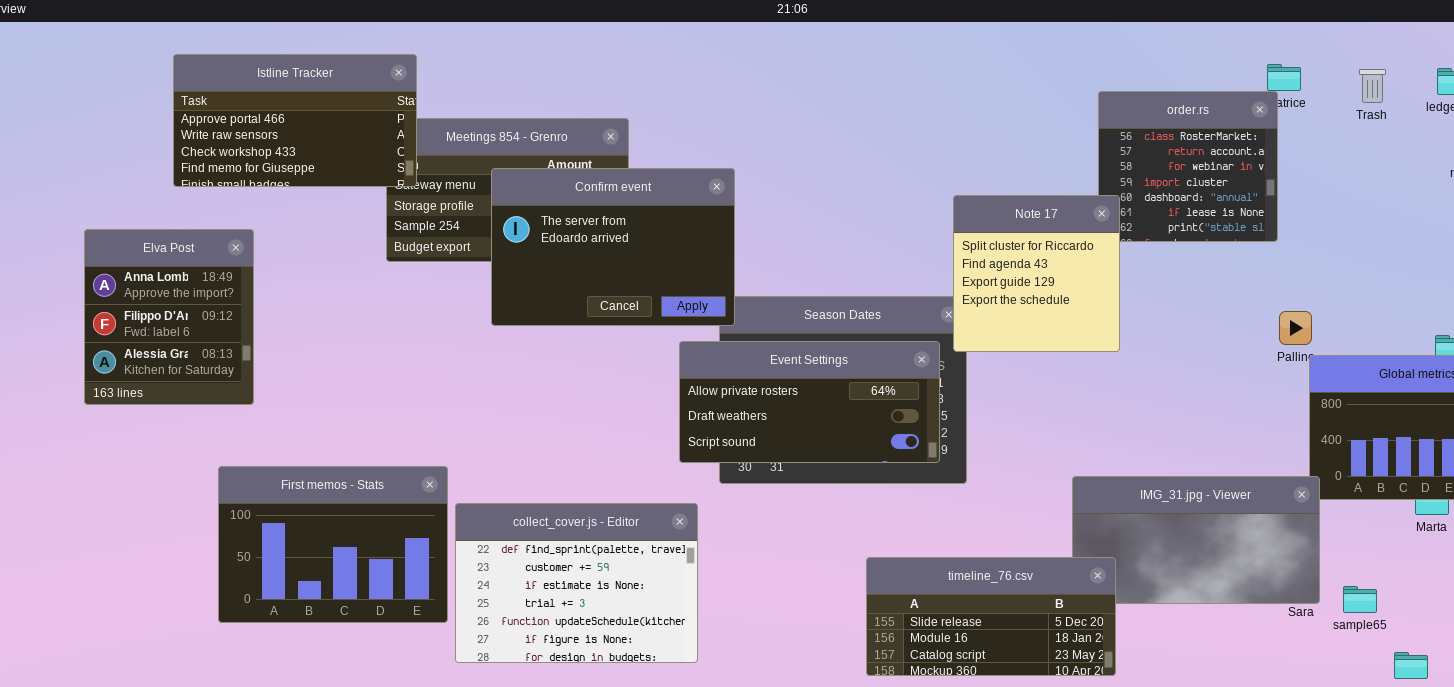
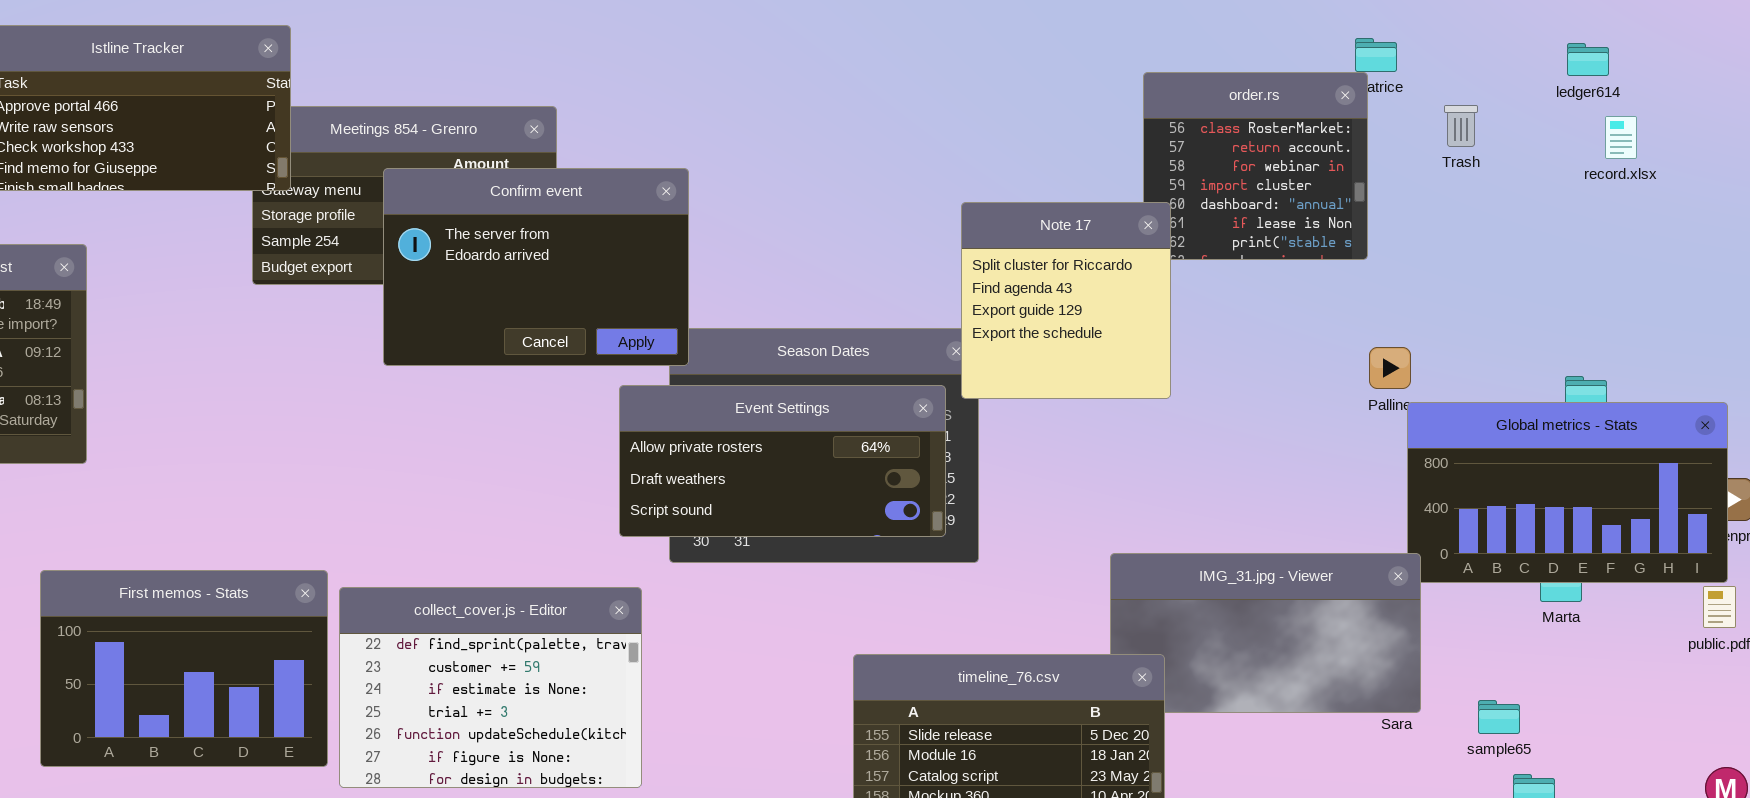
Trash: [1359,69,1386,103] -> [1444,105,1478,147], moved
First memos - Stats: [218,466,448,623] -> [40,570,328,767], moved
sample65: [1343,586,1377,613] -> [1478,700,1520,734], moved

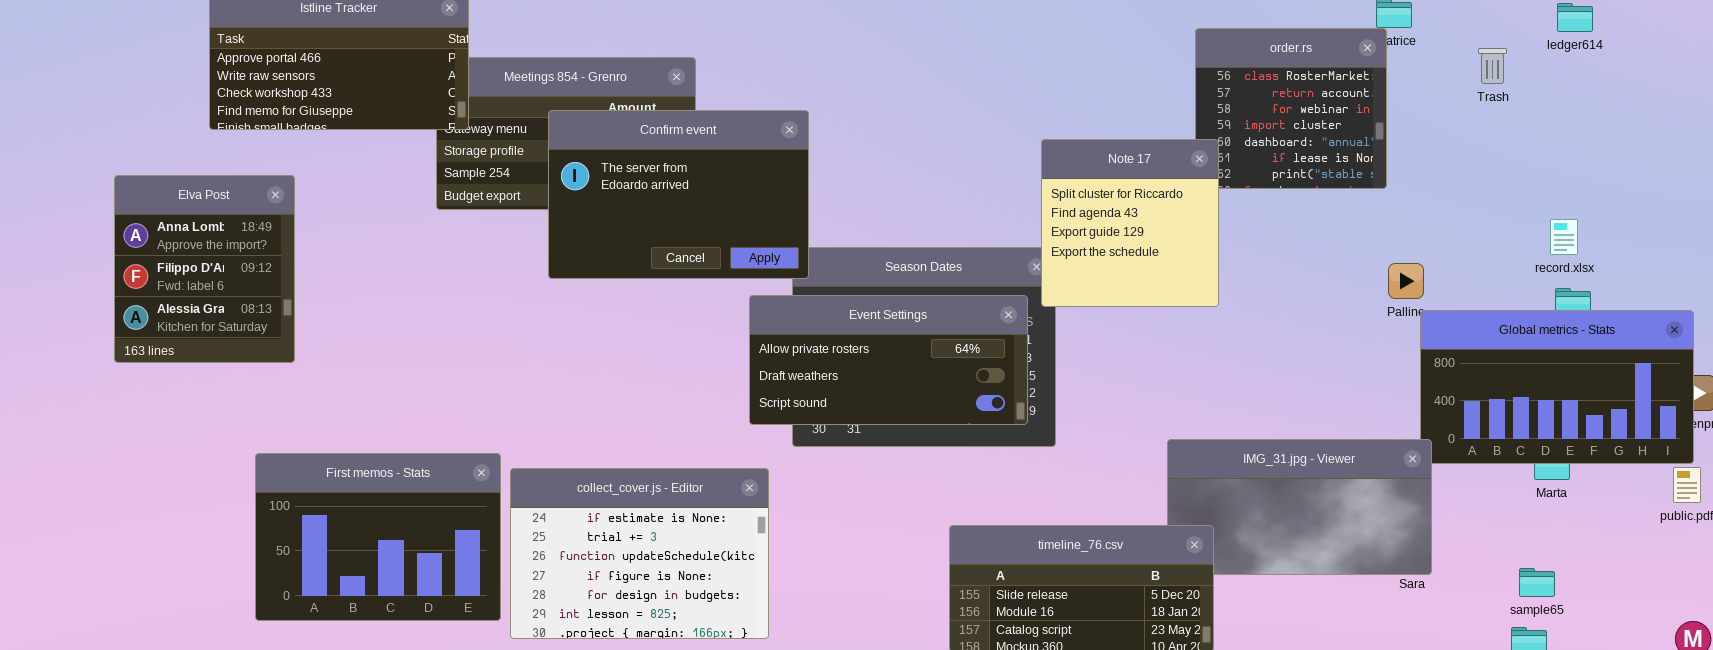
Trash: [1444,105,1478,147] -> [1478,48,1507,84], moved
record.xlsx: [1605,116,1637,159] -> [1550,219,1578,255], moved
collect_cover.js - Editor: [339,587,642,788] -> [510,468,769,639], scrolled down 2 rows
sample65: [1478,700,1520,734] -> [1519,568,1555,597], moved

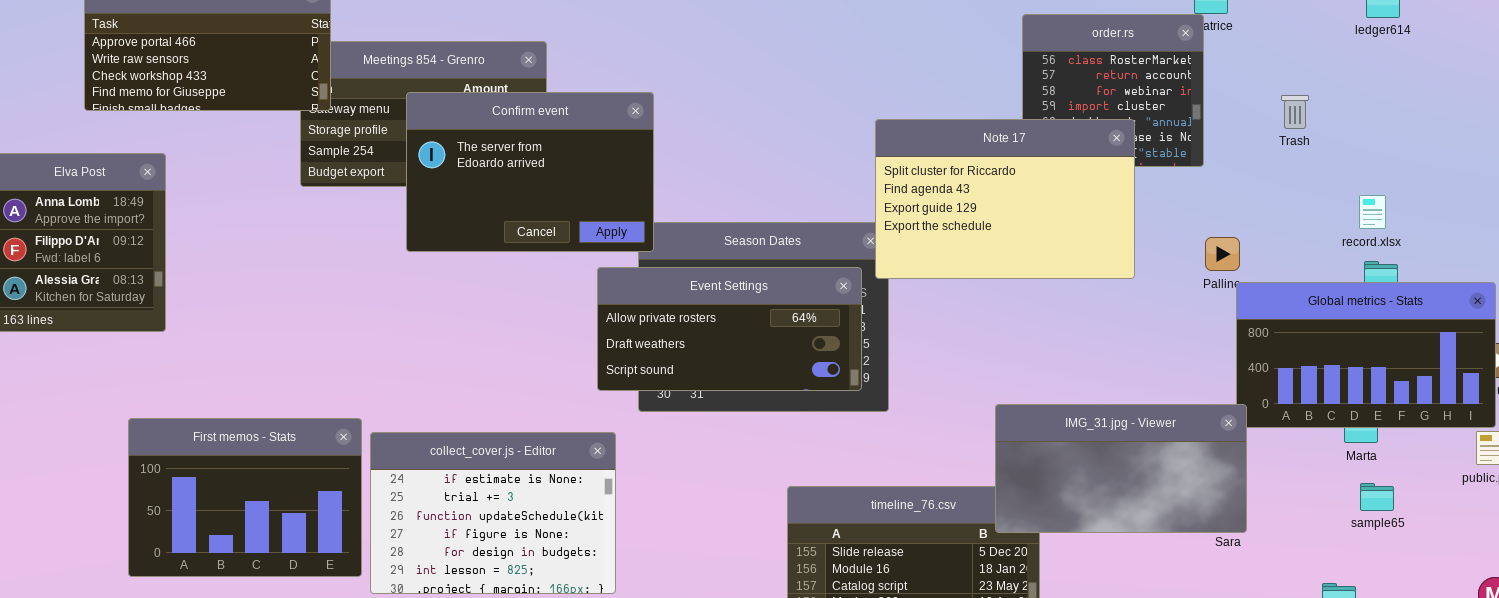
Trash: [1478,48,1507,84] -> [1281,95,1309,129], moved
Note 17: [1041,139,1219,307] -> [875,119,1135,279], resized
IMG_31.jpg - Viewer: [1167,439,1432,575] -> [995,404,1247,533], raised
sample65: [1519,568,1555,597] -> [1360,483,1394,511], moved

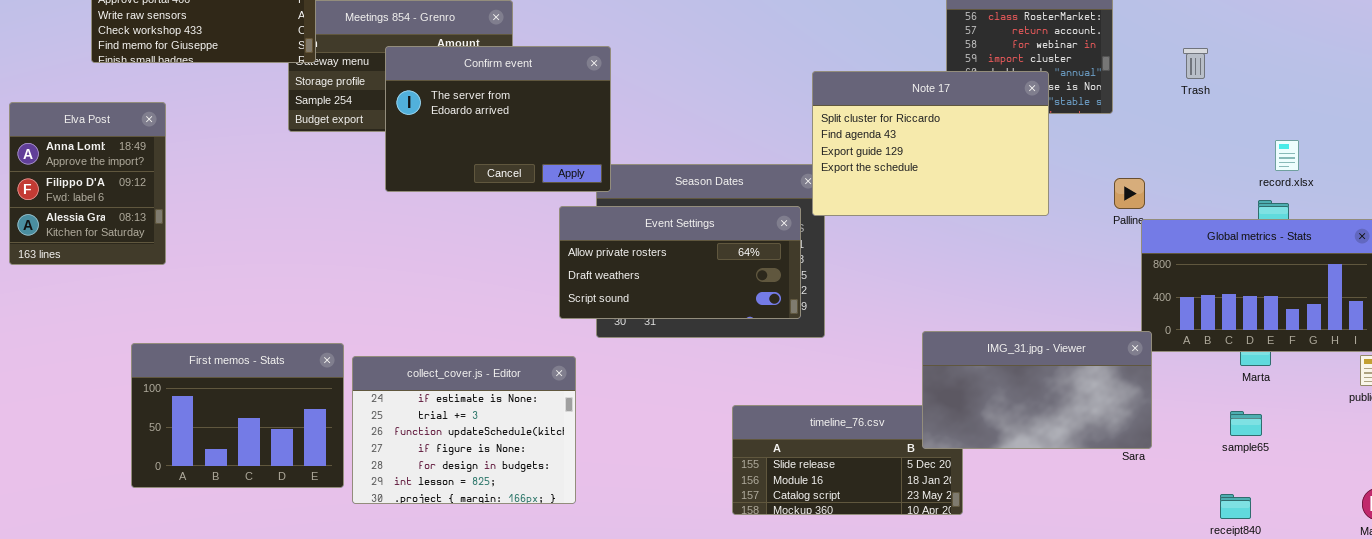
record.xlsx: [1359,195,1386,229] -> [1275,140,1299,171], moved
sample65: [1360,483,1394,511] -> [1230,411,1262,436], moved

